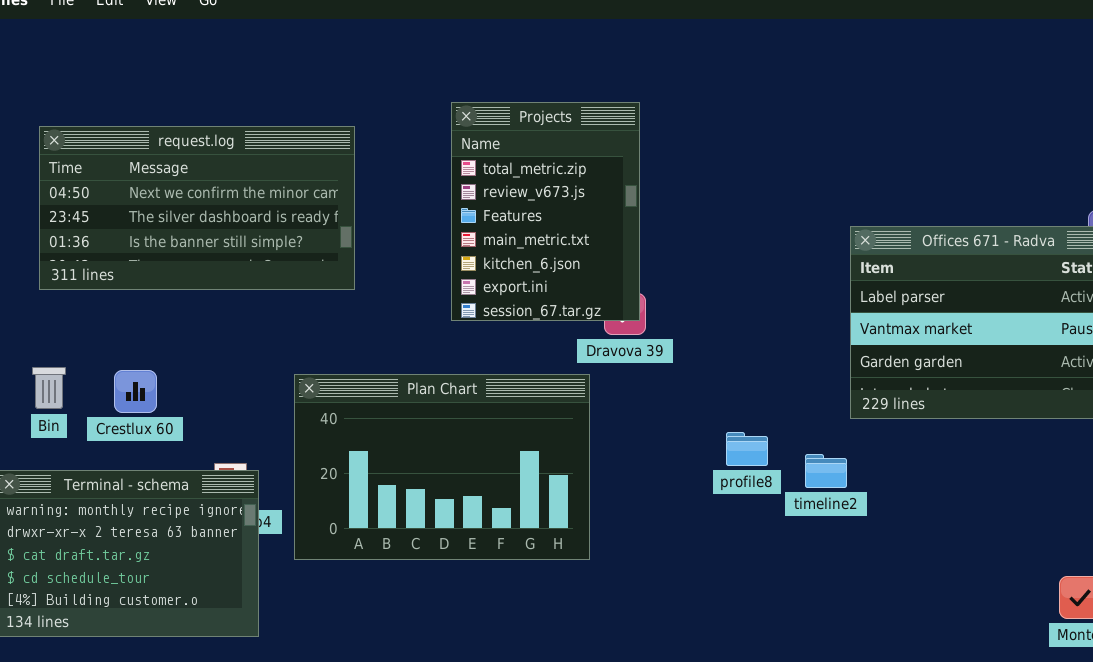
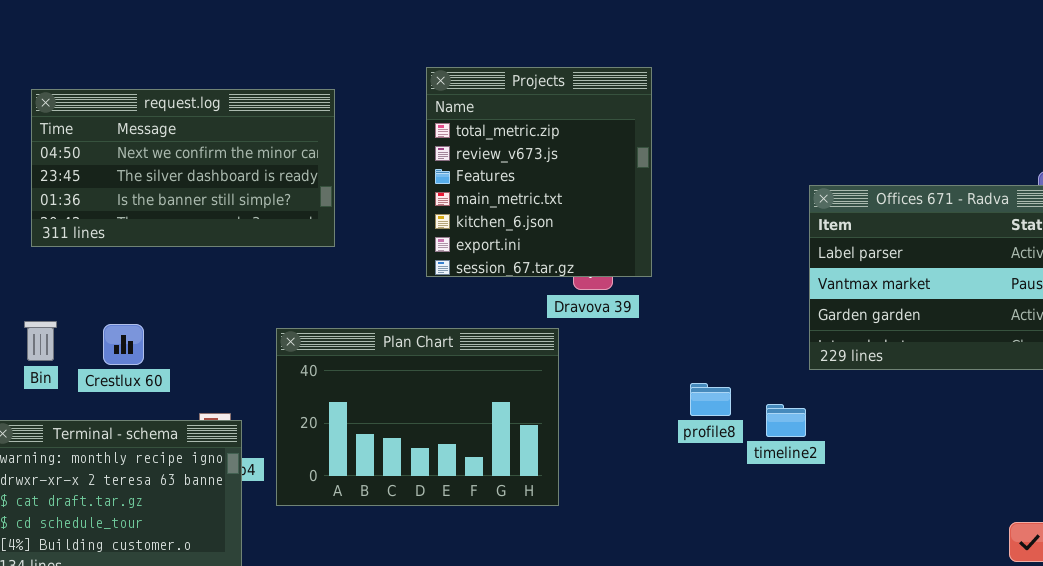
Projects: [451,102,640,321] -> [426,67,652,277], resized

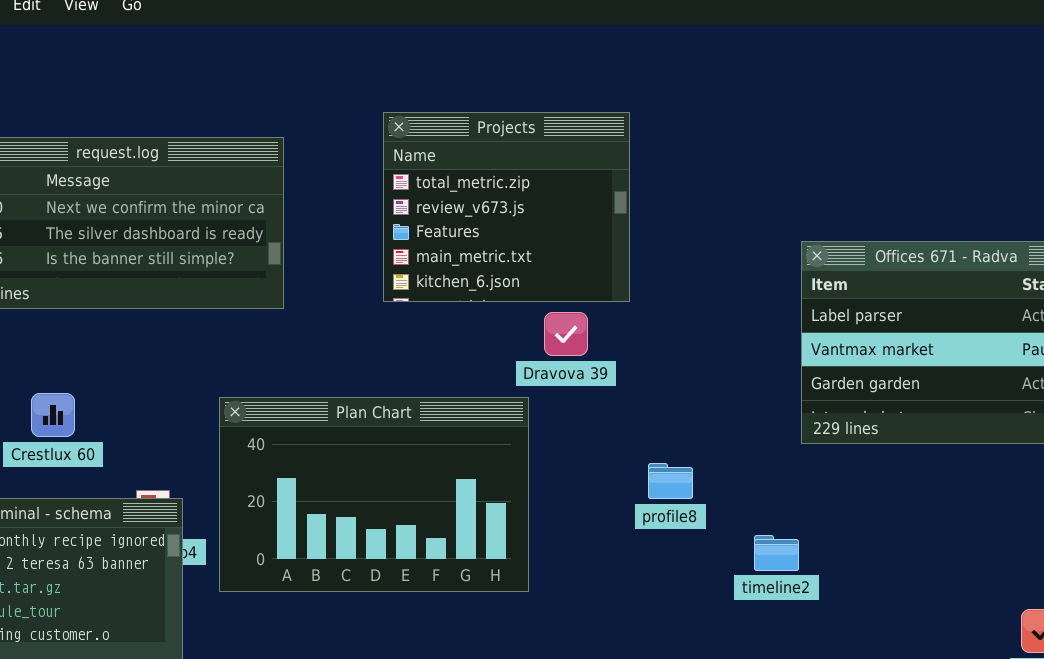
Projects: [426,67,652,277] -> [383,112,630,302], resized
profile8: [690,383,731,416] -> [648,463,693,499], moved
timeline2: [766,404,806,437] -> [754,535,799,571], moved

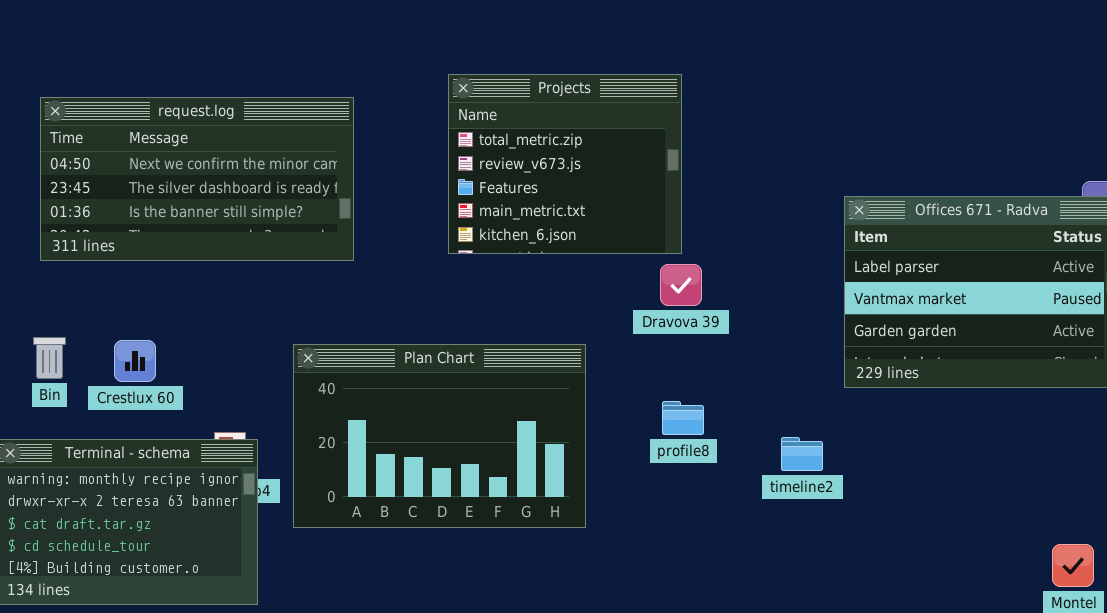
Dravova 39: [544,312,588,356] -> [660,264,702,306], moved
profile8: [648,463,693,499] -> [662,401,704,435], moved
timeline2: [754,535,799,571] -> [781,437,823,471], moved

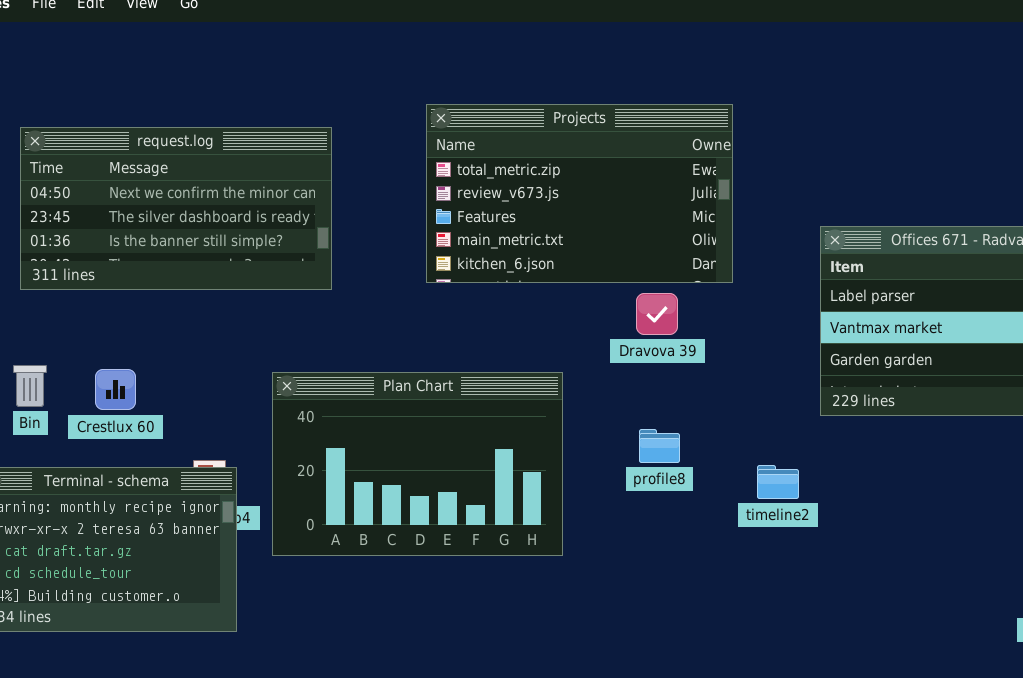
Projects: [448,74,682,254] -> [426,104,733,283], resized

